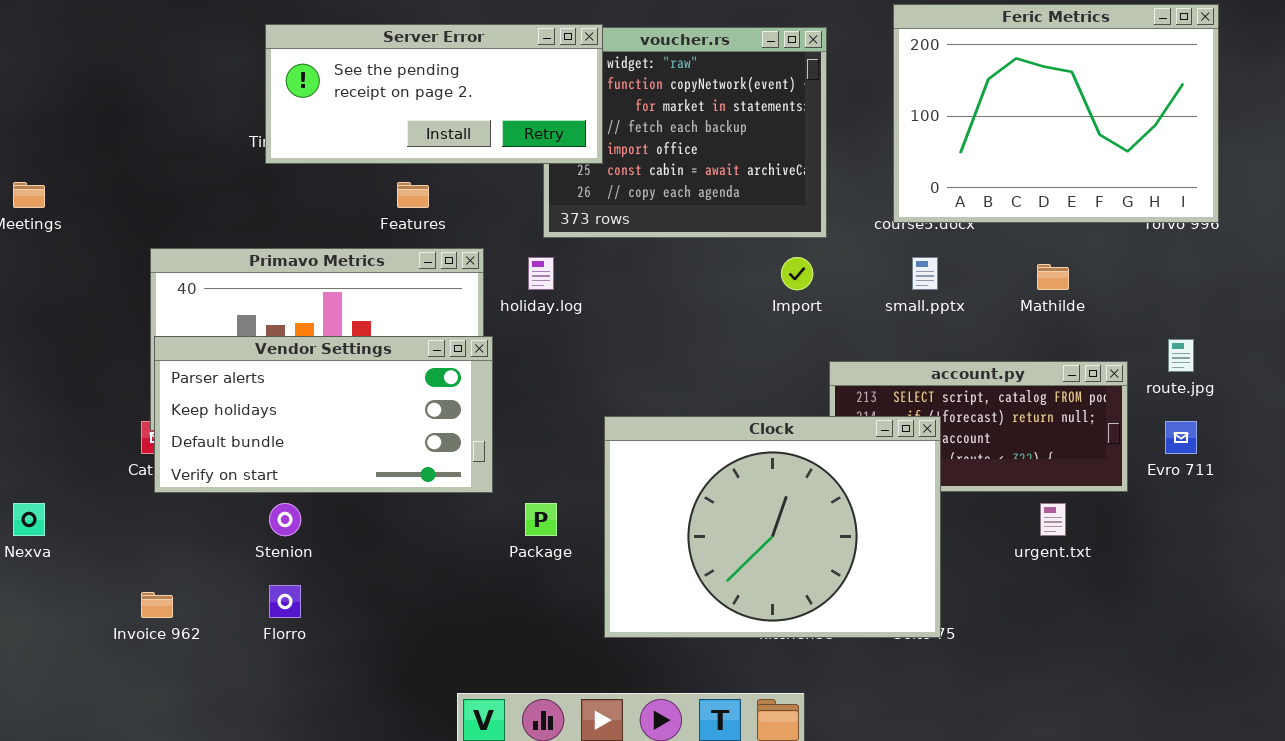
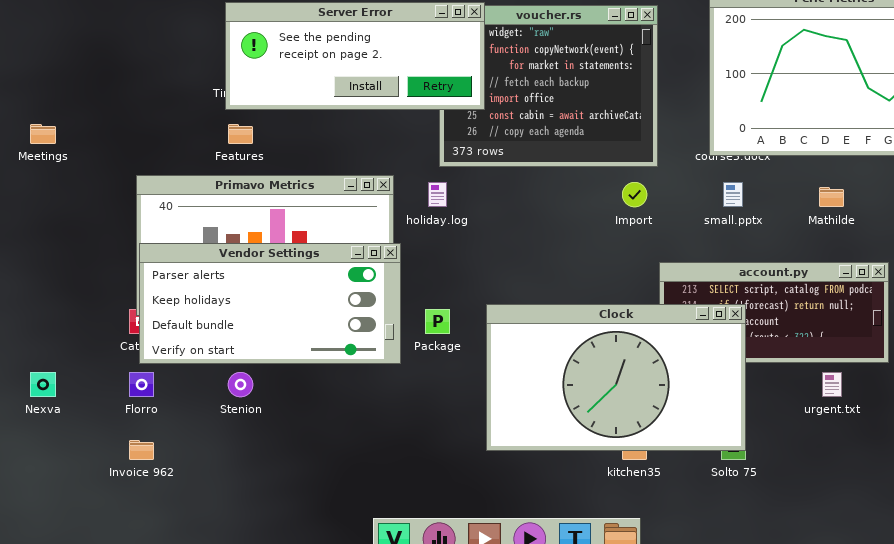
Features: [397,182,429,208] -> [228,124,253,144], moved
Clock: [604,416,941,638] -> [486,304,746,451], resized
Package: [525,503,557,536] -> [425,309,450,334], moved
Florro: [269,585,301,618] -> [129,372,154,397], moved

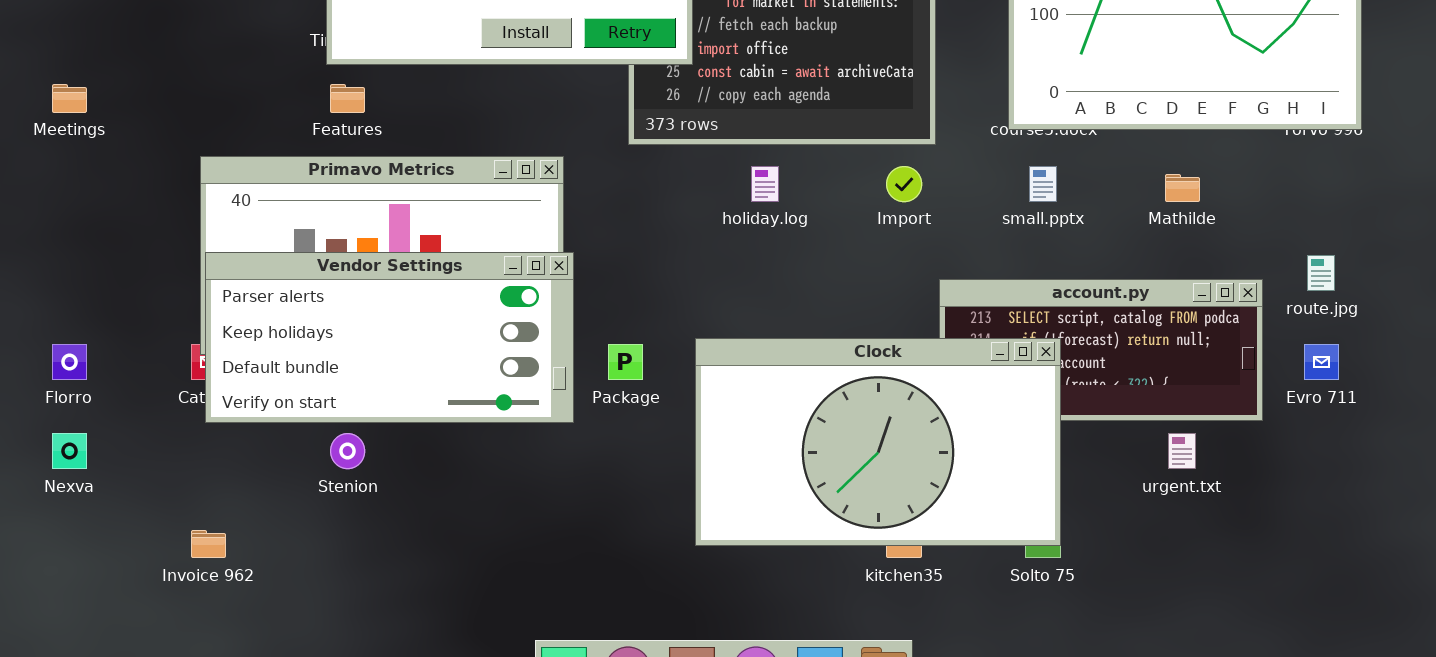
holiday.log: [428,182,447,207] -> [751,166,779,202], moved
Florro: [129,372,154,397] -> [52,344,87,380], moved

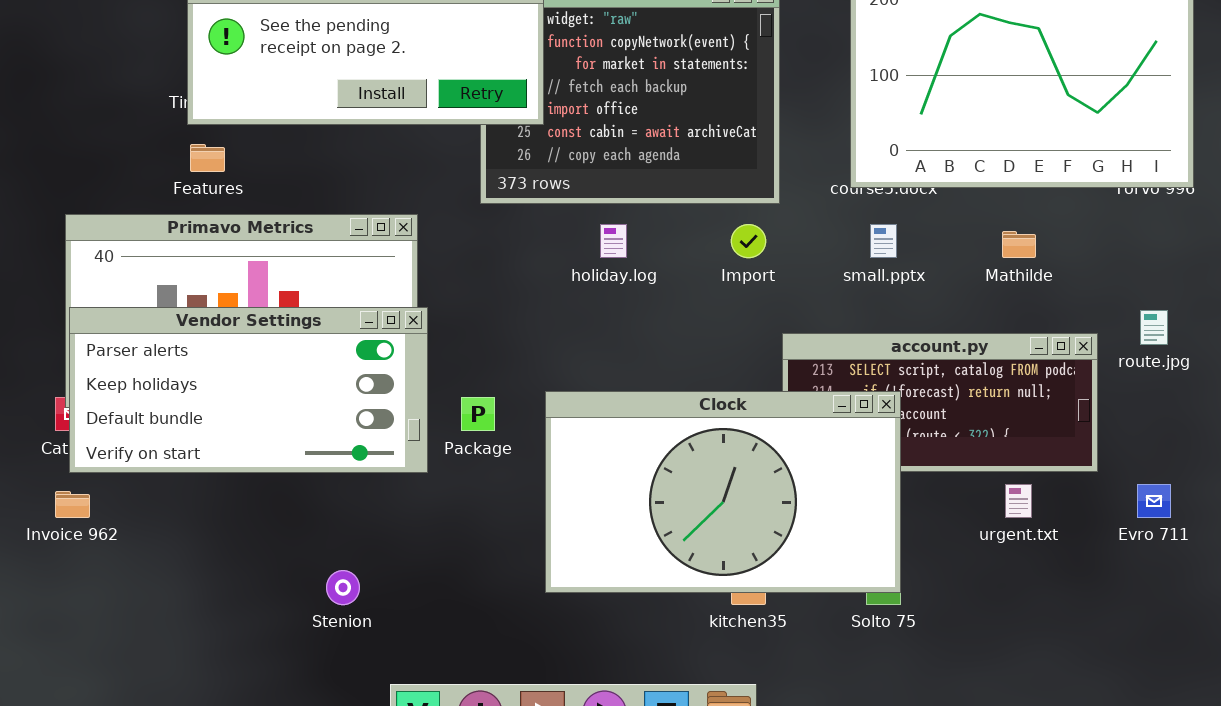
Evro 711: [1304,344,1339,380] -> [1137,484,1171,518], moved
Stenion: [330,433,365,469] -> [326,570,360,605], moved
Invoice 962: [191,530,226,558] -> [55,491,90,518], moved

